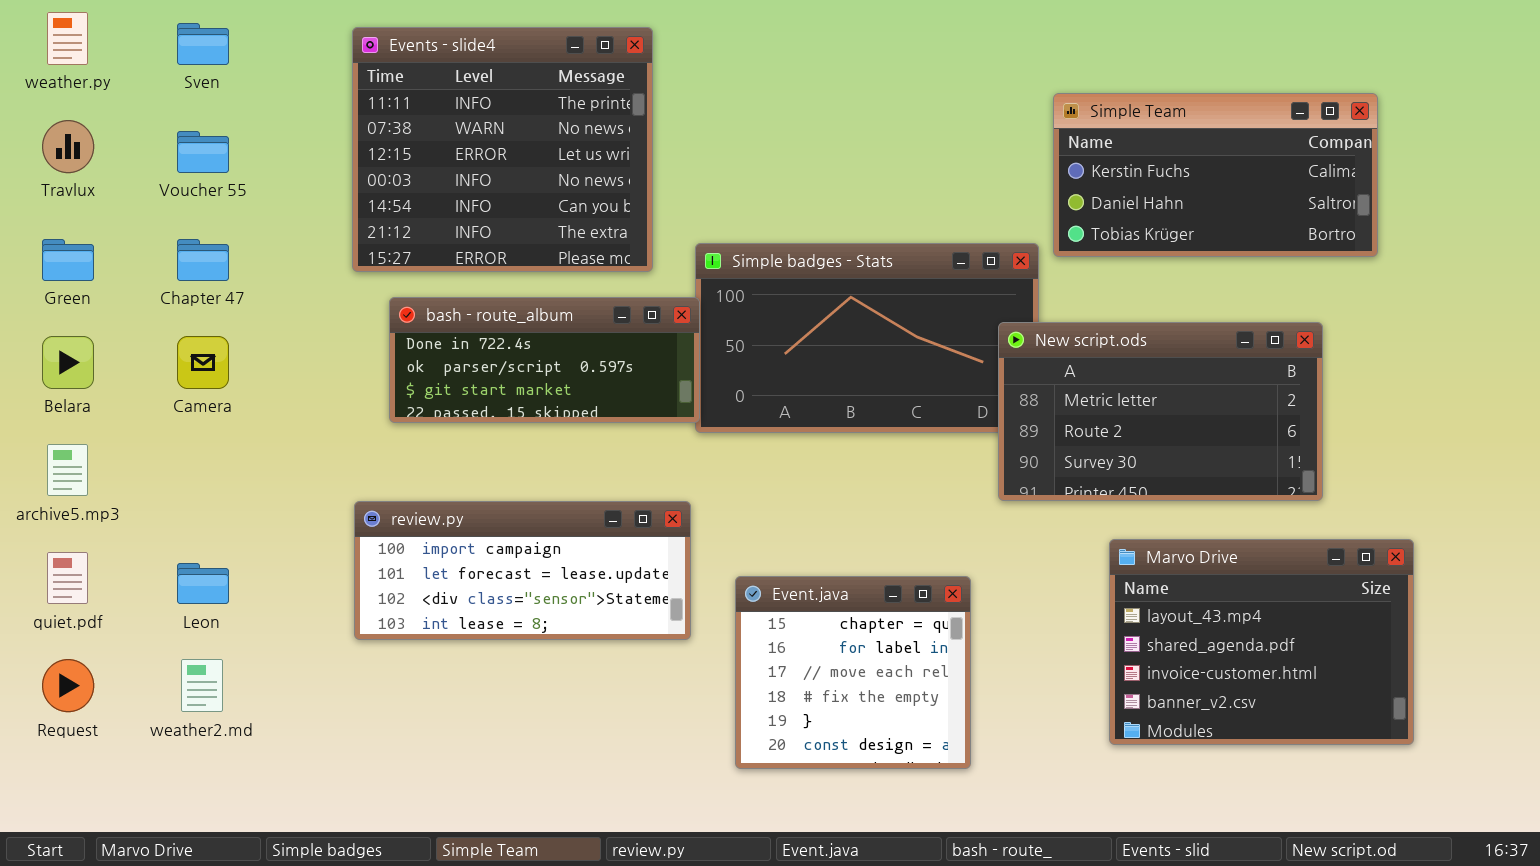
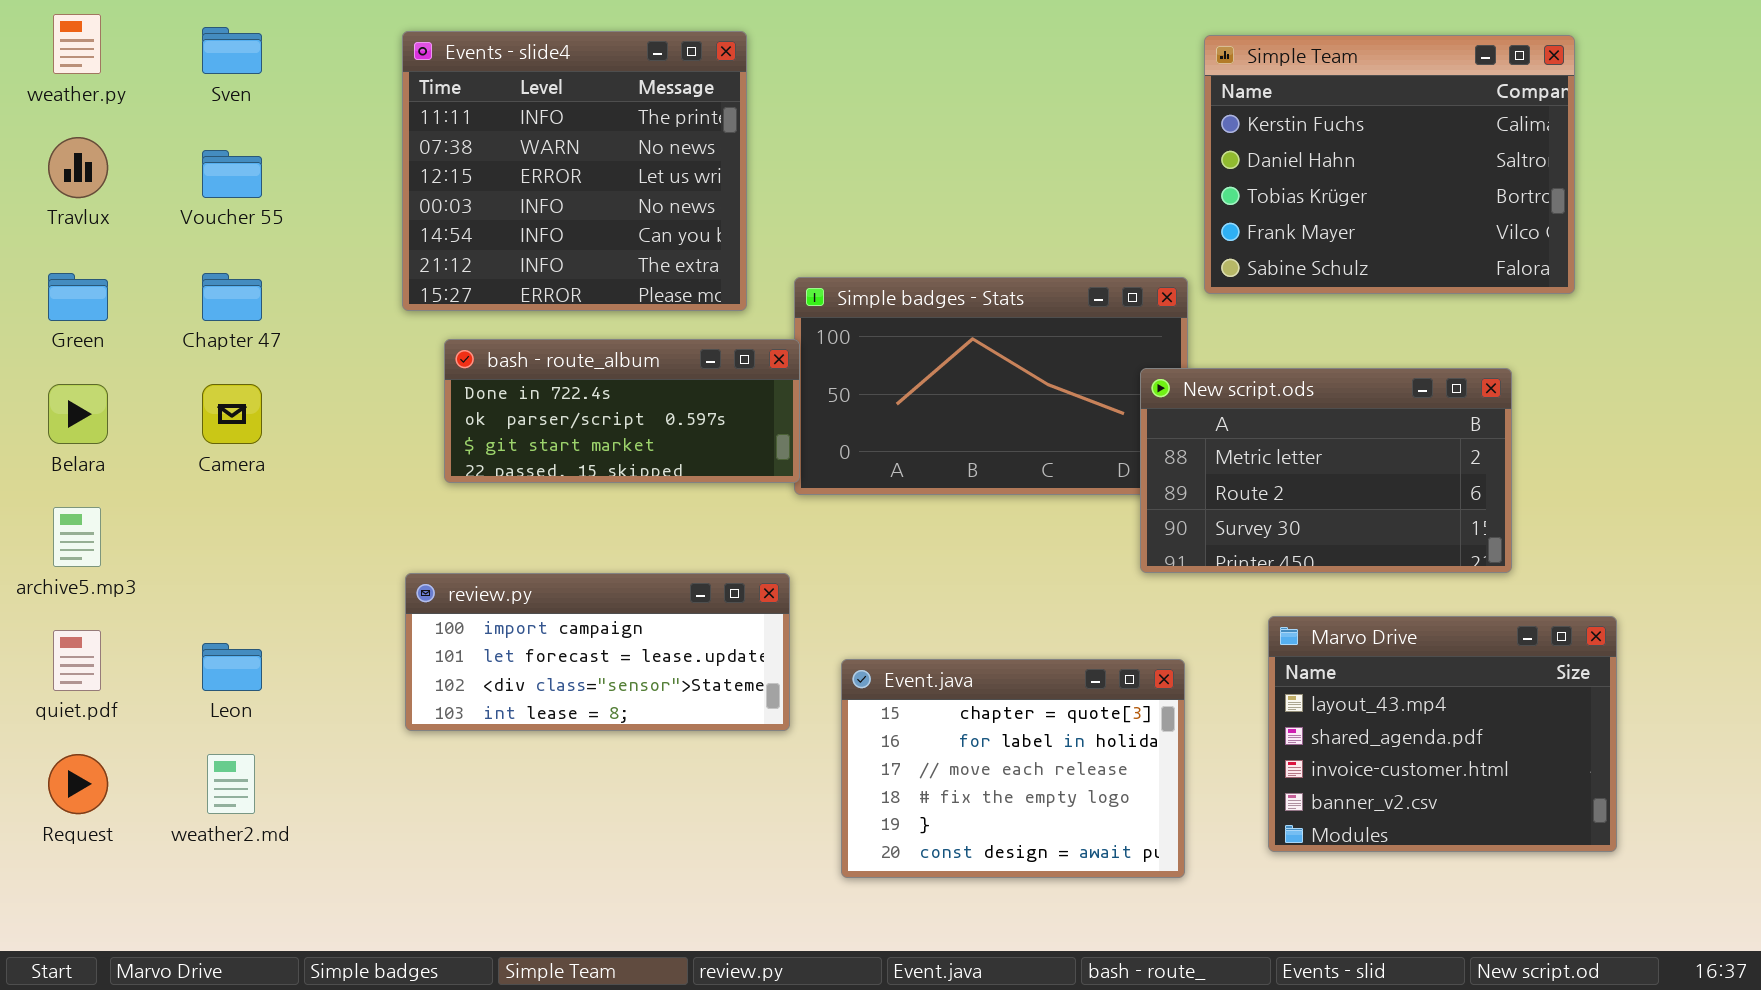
Simple Team: [1053,93,1378,257] -> [1204,35,1575,294], resized
Event.java: [735,576,971,769] -> [841,659,1185,878], resized

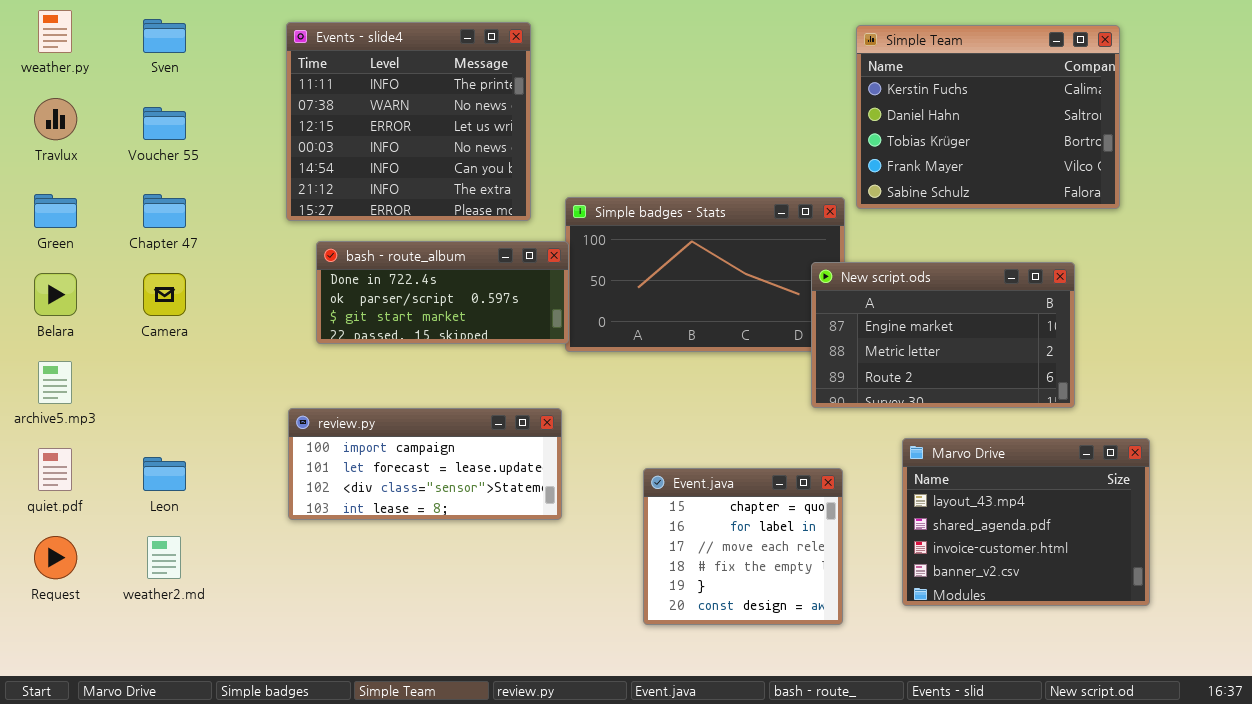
New script.ods: [1140,368,1512,573] -> [811,262,1075,408], scrolled up 1 row
Event.java: [841,659,1185,878] -> [643,468,843,625], resized

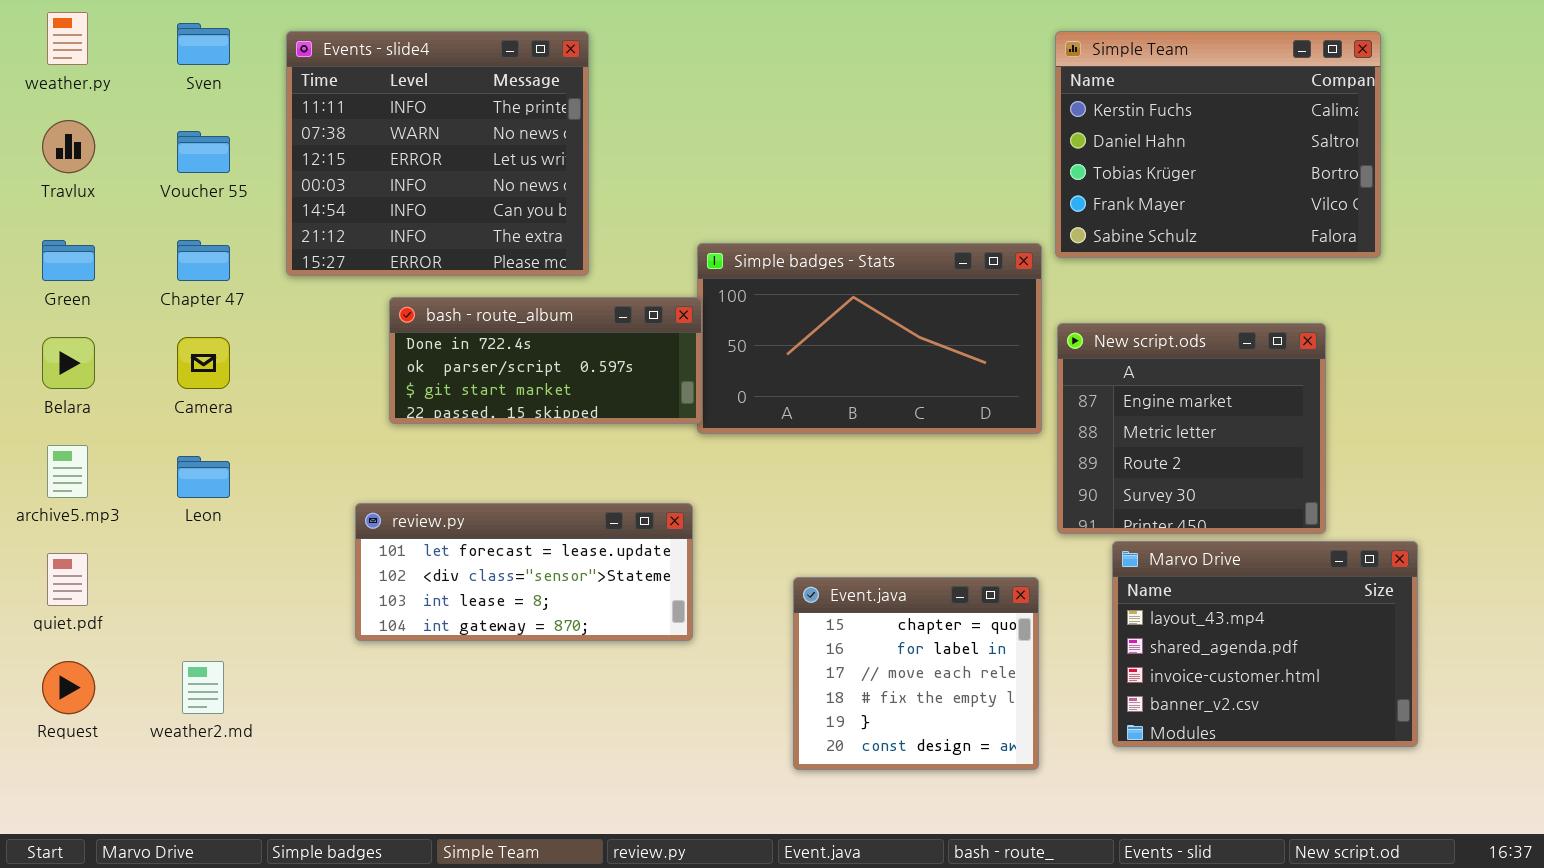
Events - slide4: [286,22,531,221] -> [286,31,589,276], moved
New script.ods: [811,262,1075,408] -> [1057,323,1326,534], resized
review.py: [288,408,562,520] -> [355,503,693,641], scrolled down 1 row
Leon: [143,457,186,491] -> [177,456,230,498], moved

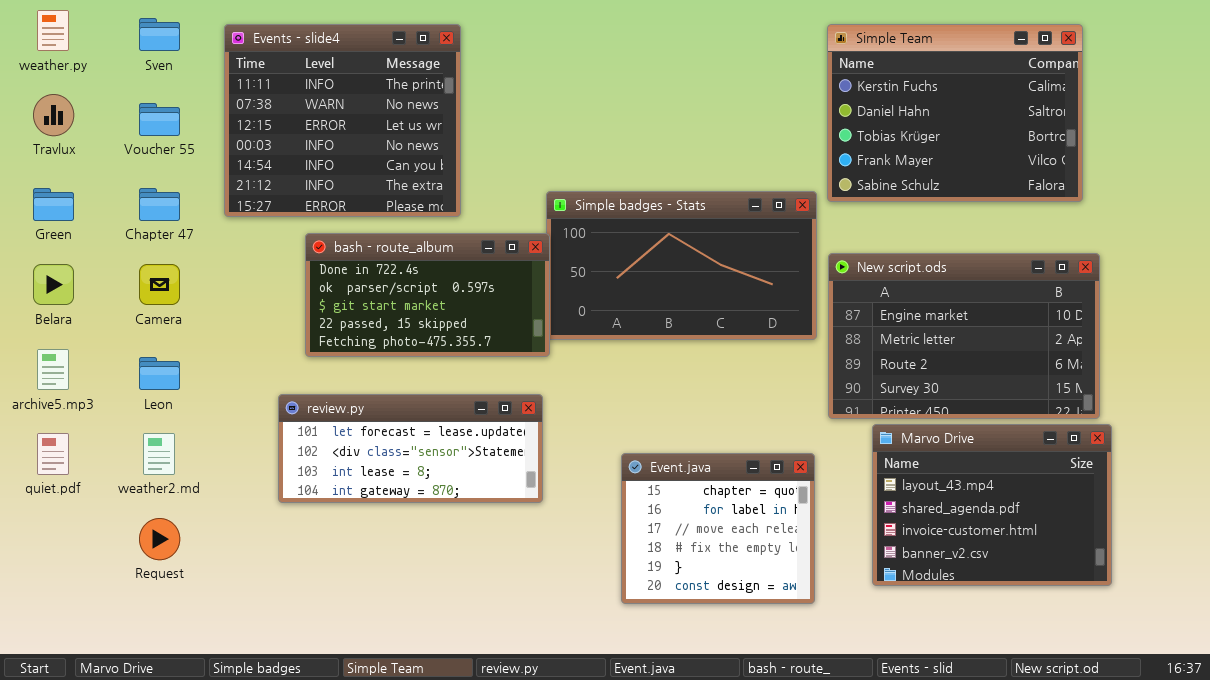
bash - route_album: [389,297,702,424] -> [305,233,550,357], resized
New script.ods: [1057,323,1326,534] -> [828,253,1100,419], resized
Request: [42,661,95,714] -> [139,518,180,560], moved
weather2.md: [182,661,224,714] -> [143,433,175,475], moved

